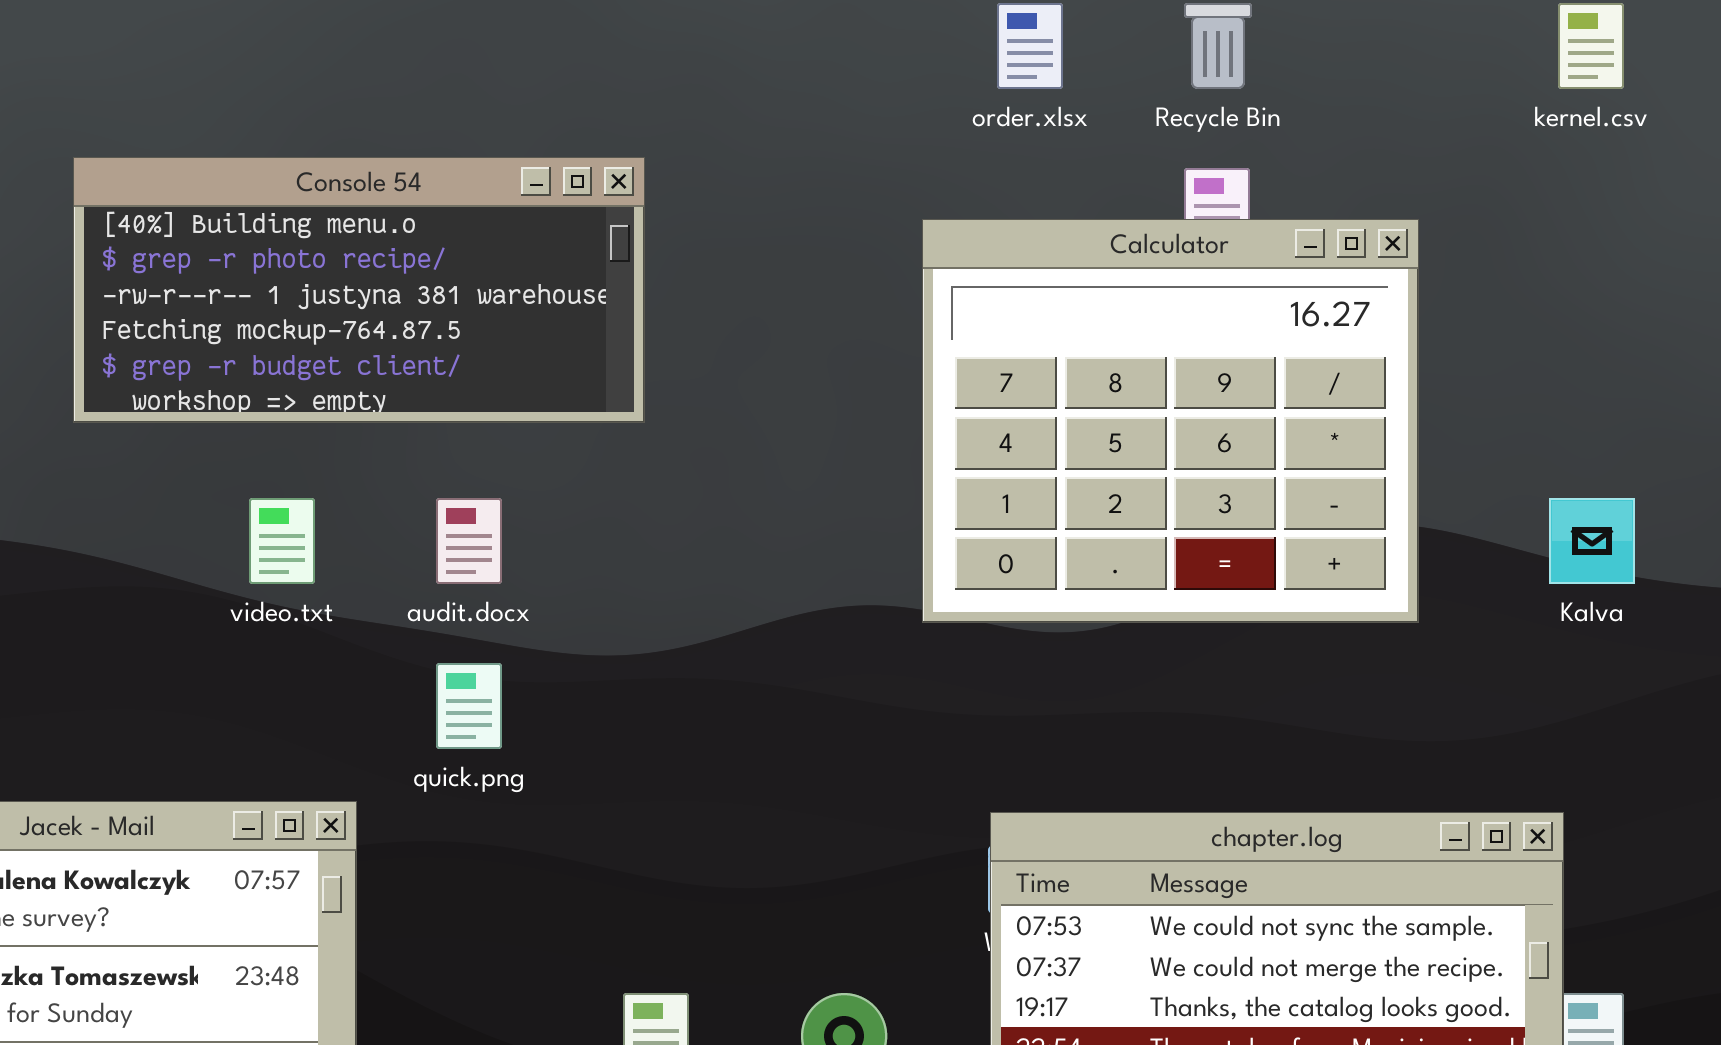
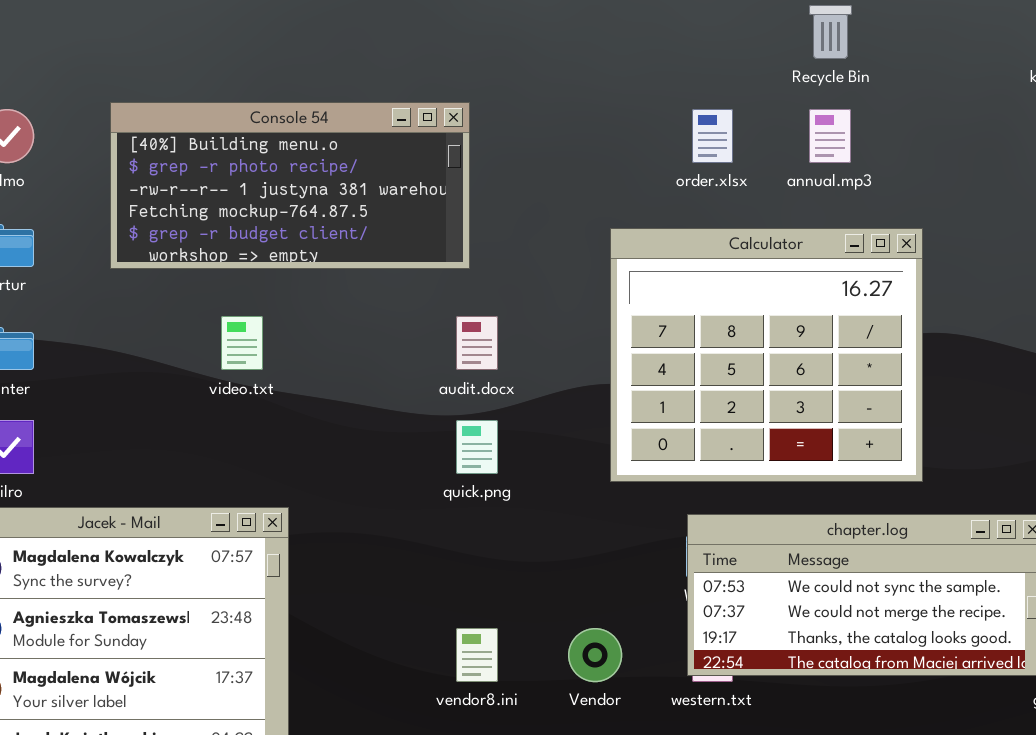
order.xlsx: [997,3,1063,89] -> [692,109,733,163], moved
Calculator: [922,219,1419,623] -> [610,228,923,482], moved
audit.docx: [436,498,502,584] -> [456,316,498,370], moved
quick.png: [436,663,502,749] -> [456,420,498,474], moved

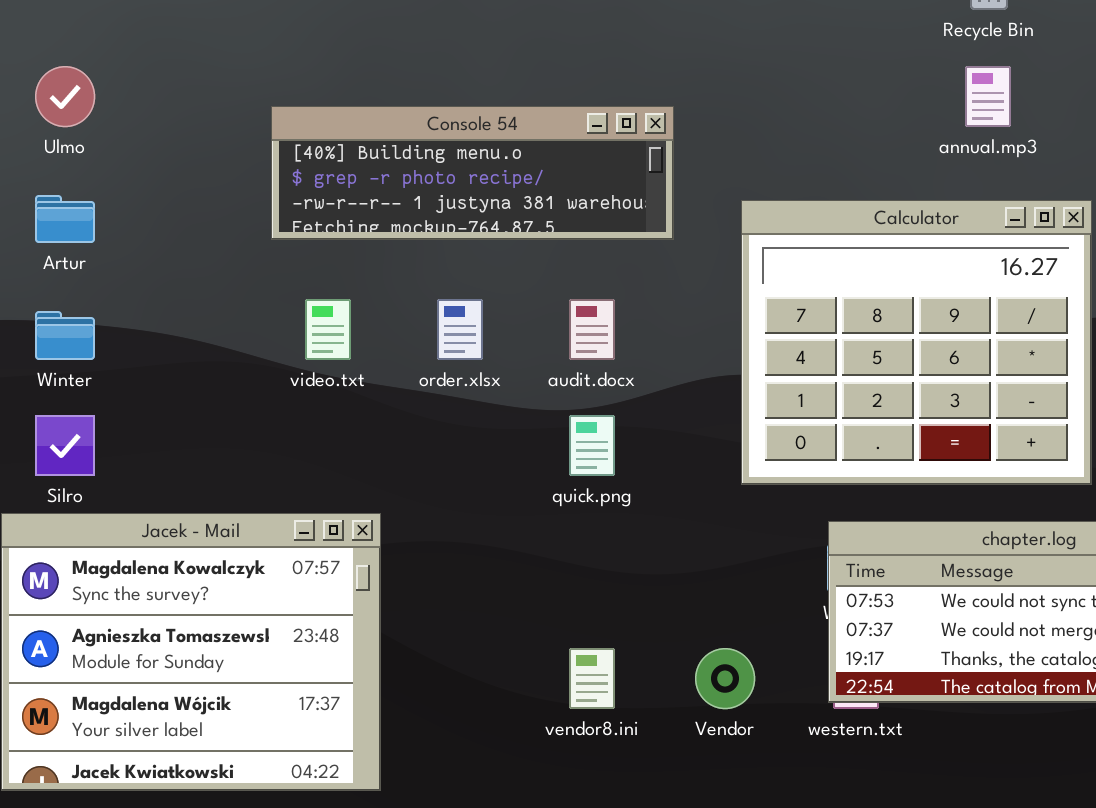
Console 54: [110,102,470,269] -> [271,106,674,240], moved, resized
order.xlsx: [692,109,733,163] -> [437,299,483,360], moved

